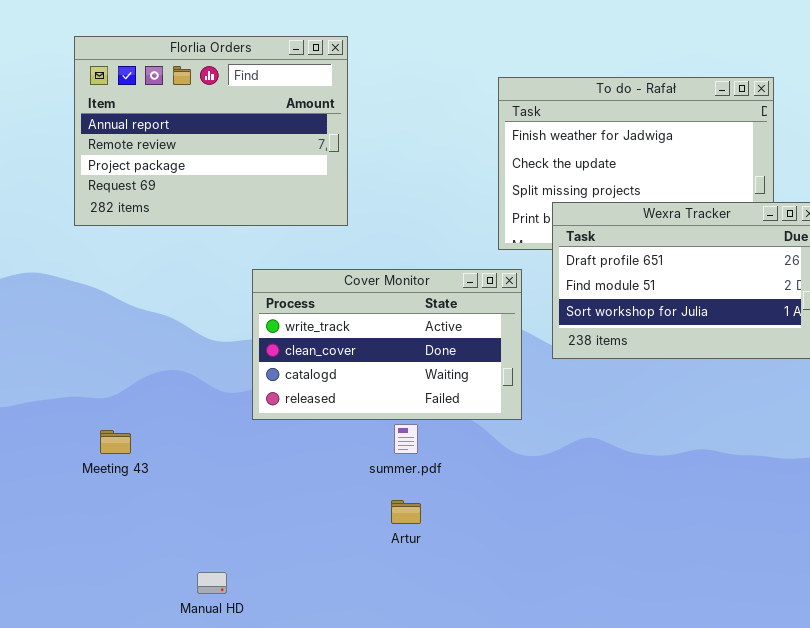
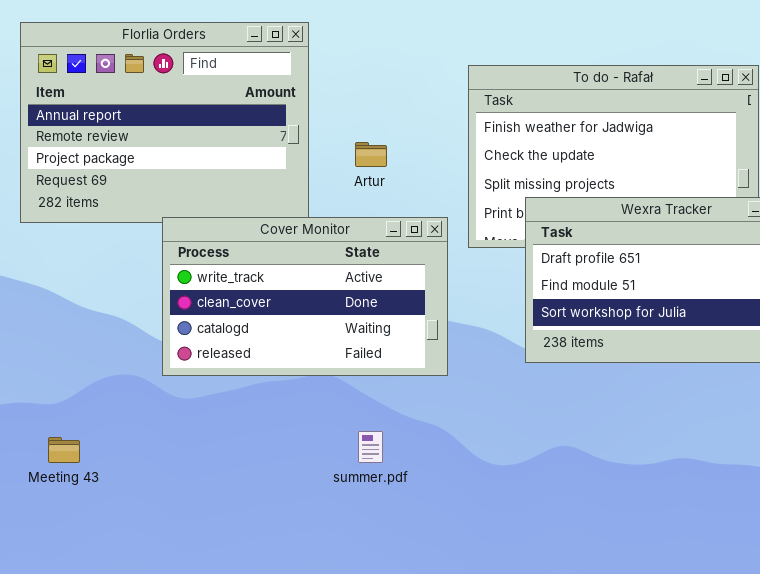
Cover Monitor: [252,269,522,420] -> [162,217,448,376], moved
Artur: [391,500,421,524] -> [355,142,387,167], moved

